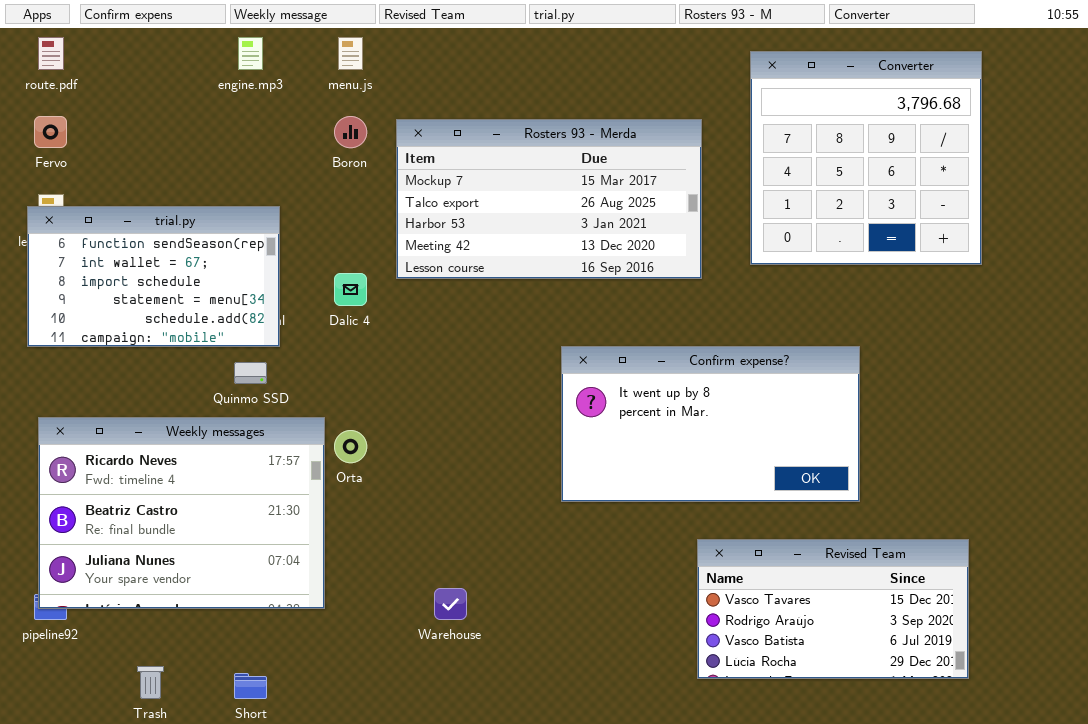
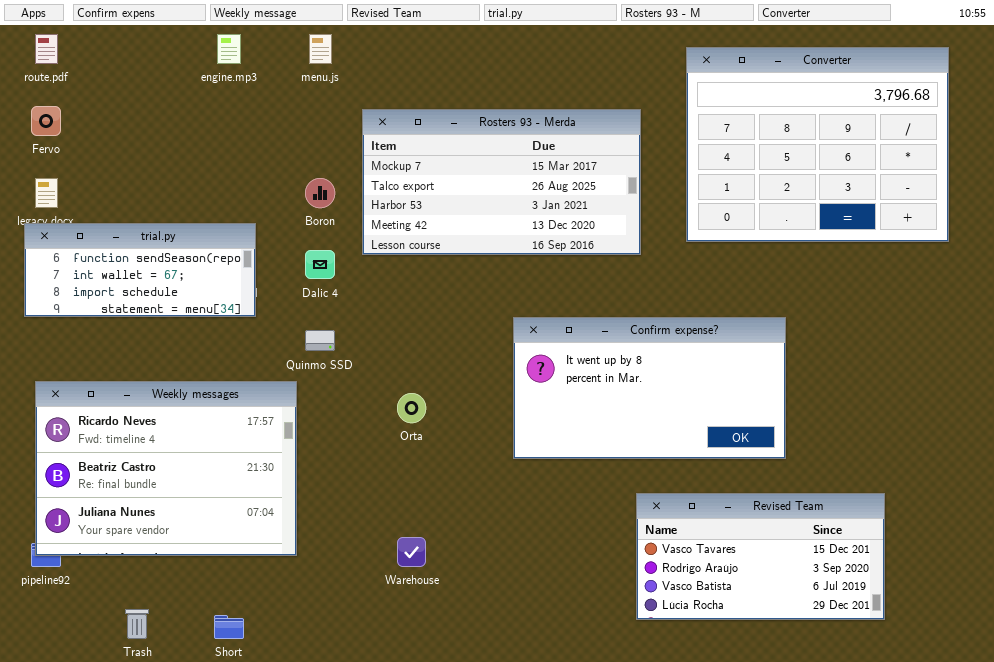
Converter: [750,51,982,265] -> [686,47,949,242], resized
Boron: [334,116,367,148] -> [305,178,335,208], moved
trial.py: [27,206,280,347] -> [24,223,256,317], resized
Quinmo SSD: [234,362,267,384] -> [305,330,335,351], moved
Orta: [334,430,367,463] -> [397,393,426,423], moved

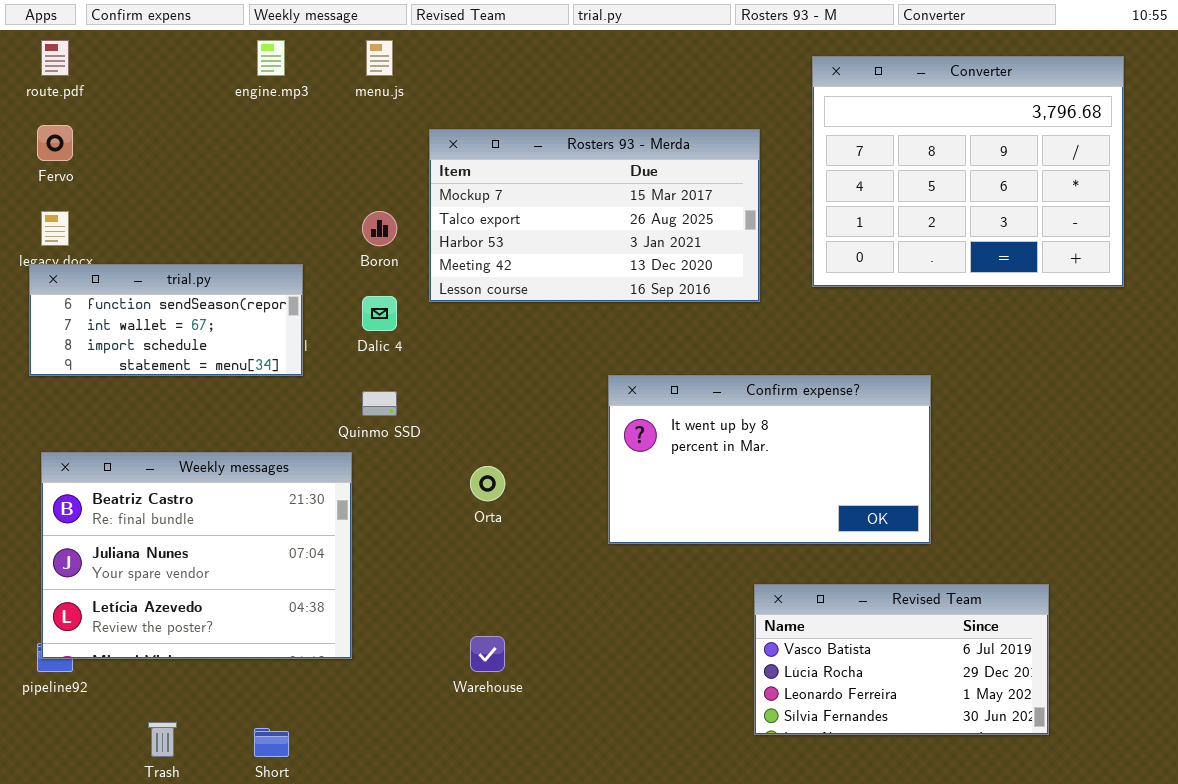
Weekly messages: [35,381,297,556] -> [41,452,352,659], scrolled down 1 row
Revised Team: [636,493,885,620] -> [754,584,1049,735], scrolled down 2 rows

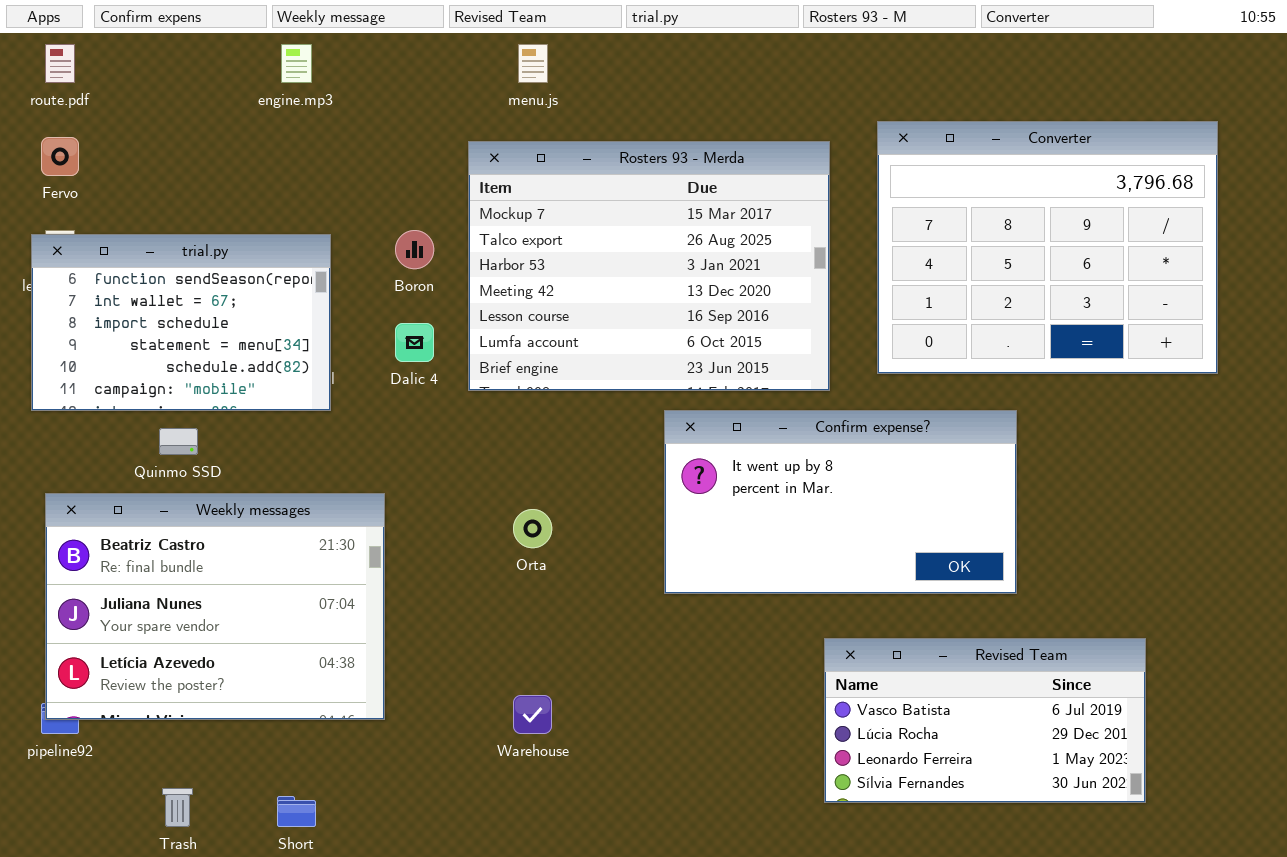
menu.js: [366,40,393,76] -> [518,44,548,83], moved
Converter: [812,56,1124,287] -> [877,121,1218,374], moved
Rosters 93 - Merda: [429,129,760,302] -> [468,141,830,391], resized
trial.py: [29,264,303,376] -> [31,234,331,411], resized
Quinmo SSD: [362,391,397,416] -> [159,428,198,455], moved

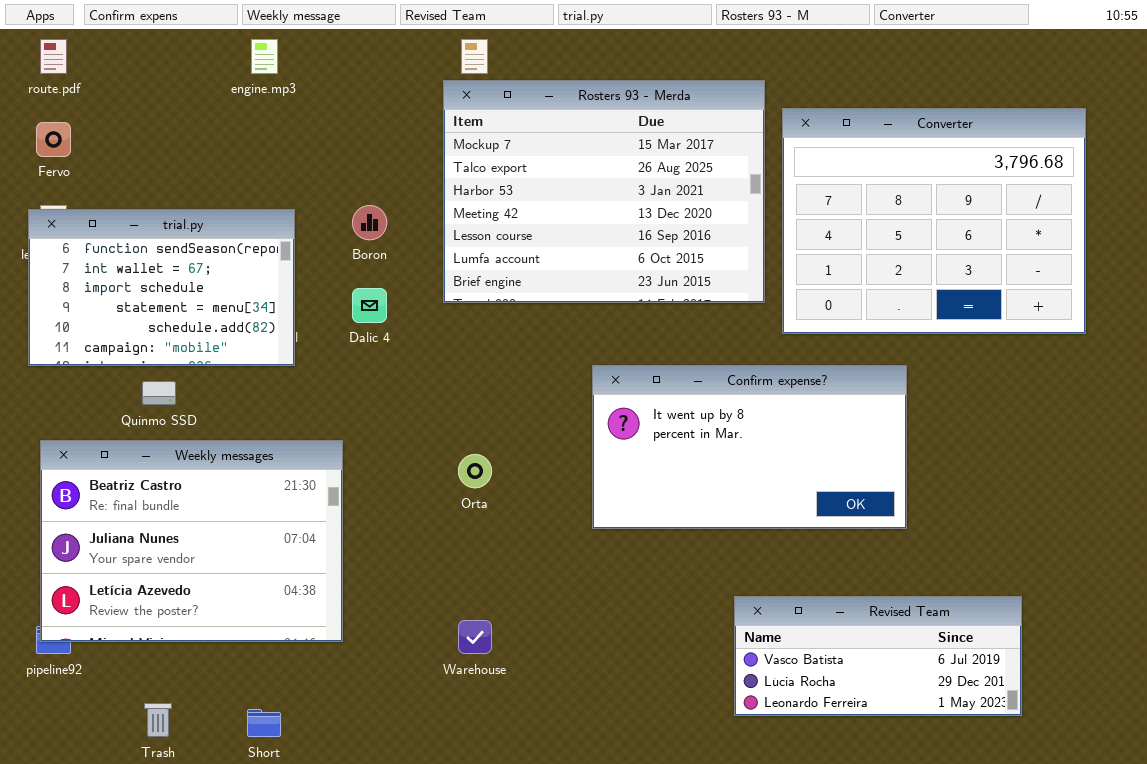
Rosters 93 - Merda: [468,141,830,391] -> [443,80,765,303], moved
Revised Team: [824,638,1146,803] -> [734,596,1022,716], resized

